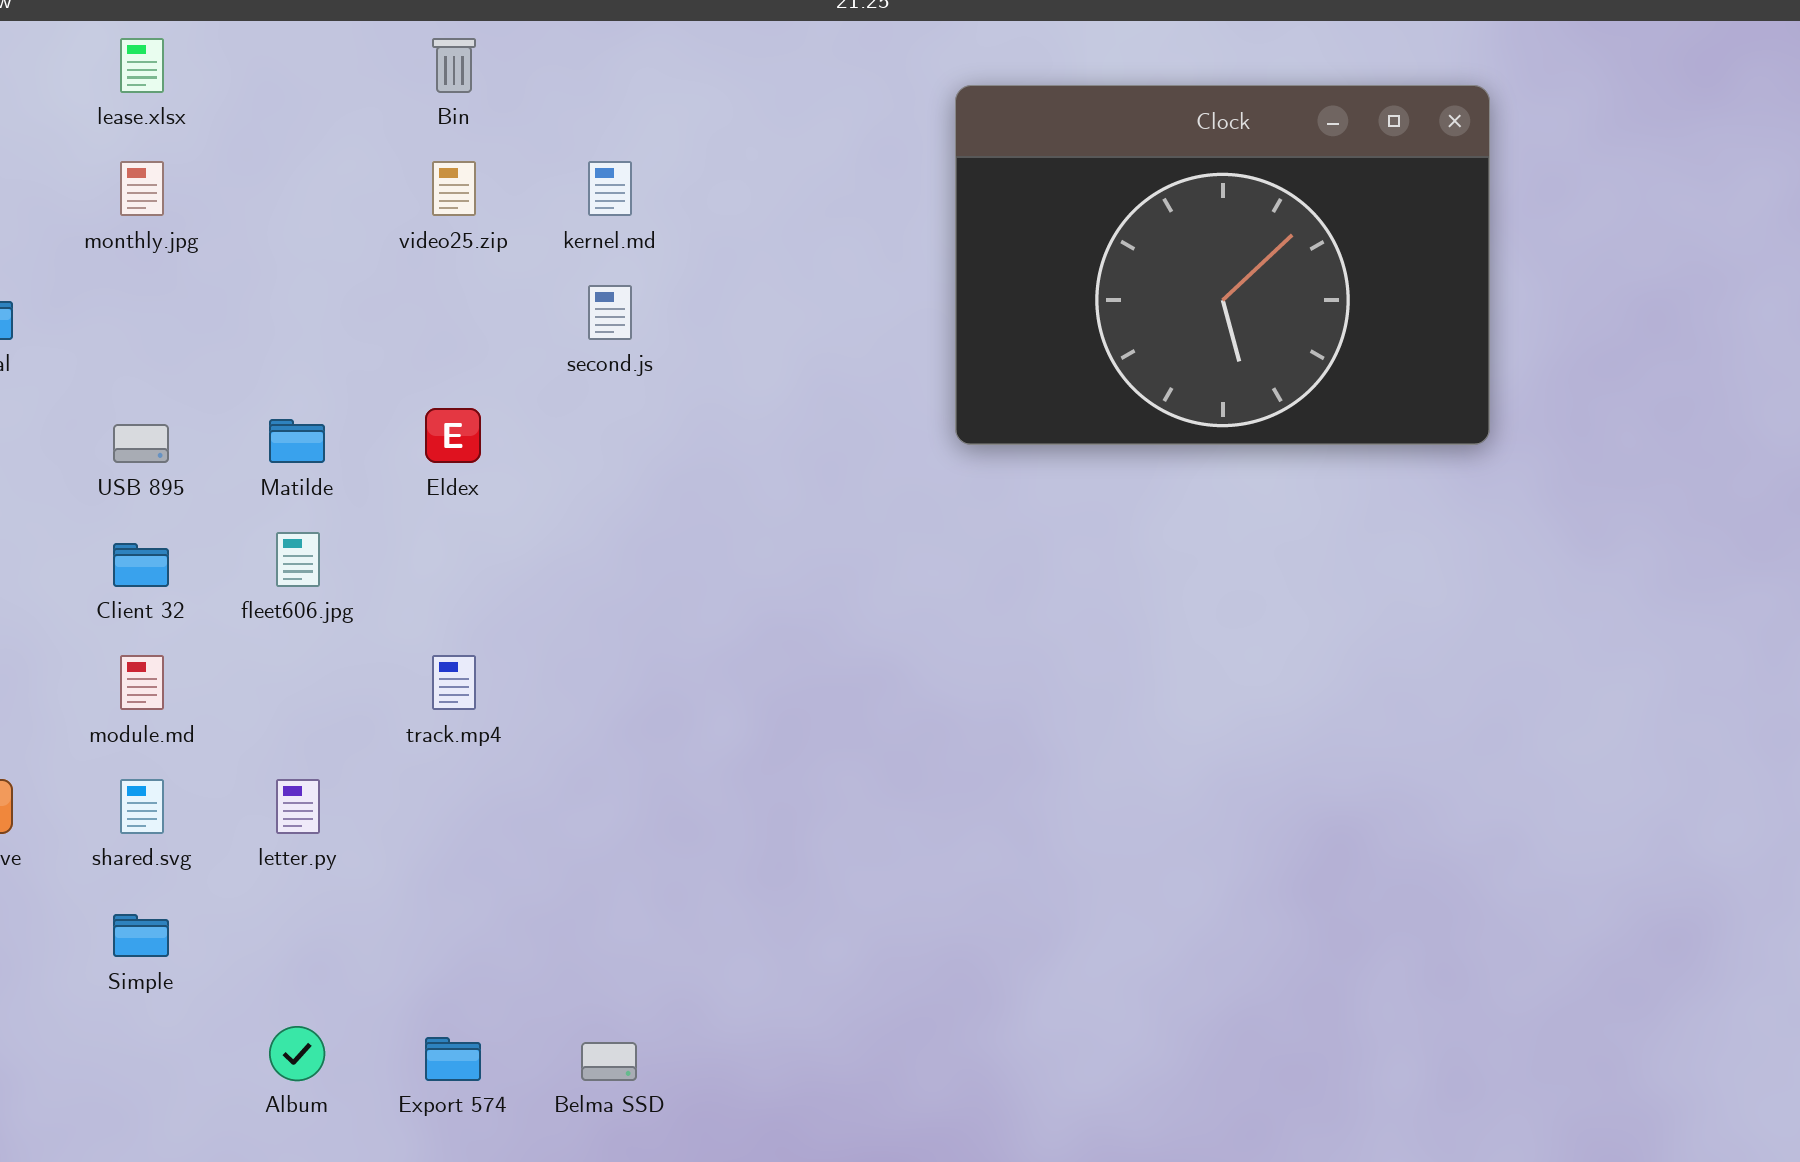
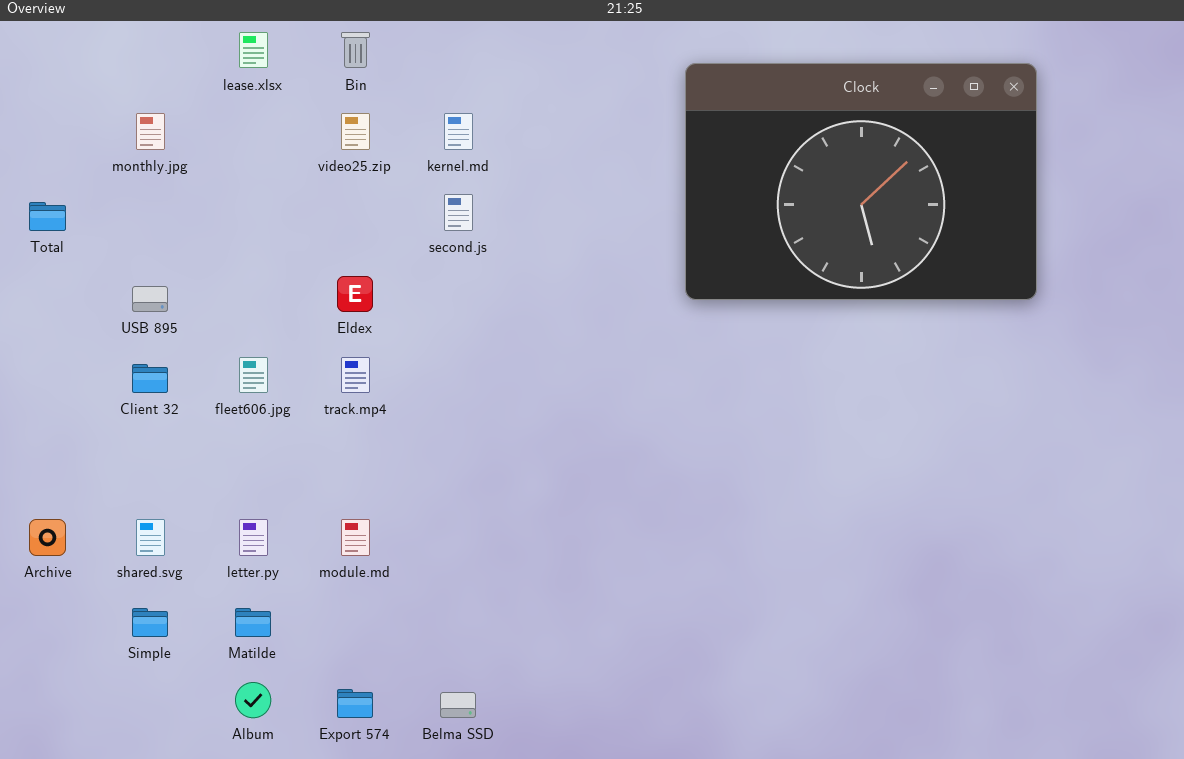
lease.xlsx: [120,38,164,93] -> [239,32,268,68], moved
Matilde: [269,419,325,463] -> [235,608,271,637], moved
module.md: [120,655,164,710] -> [341,519,370,556], moved
track.mp4: [432,655,476,710] -> [341,357,370,393], moved

